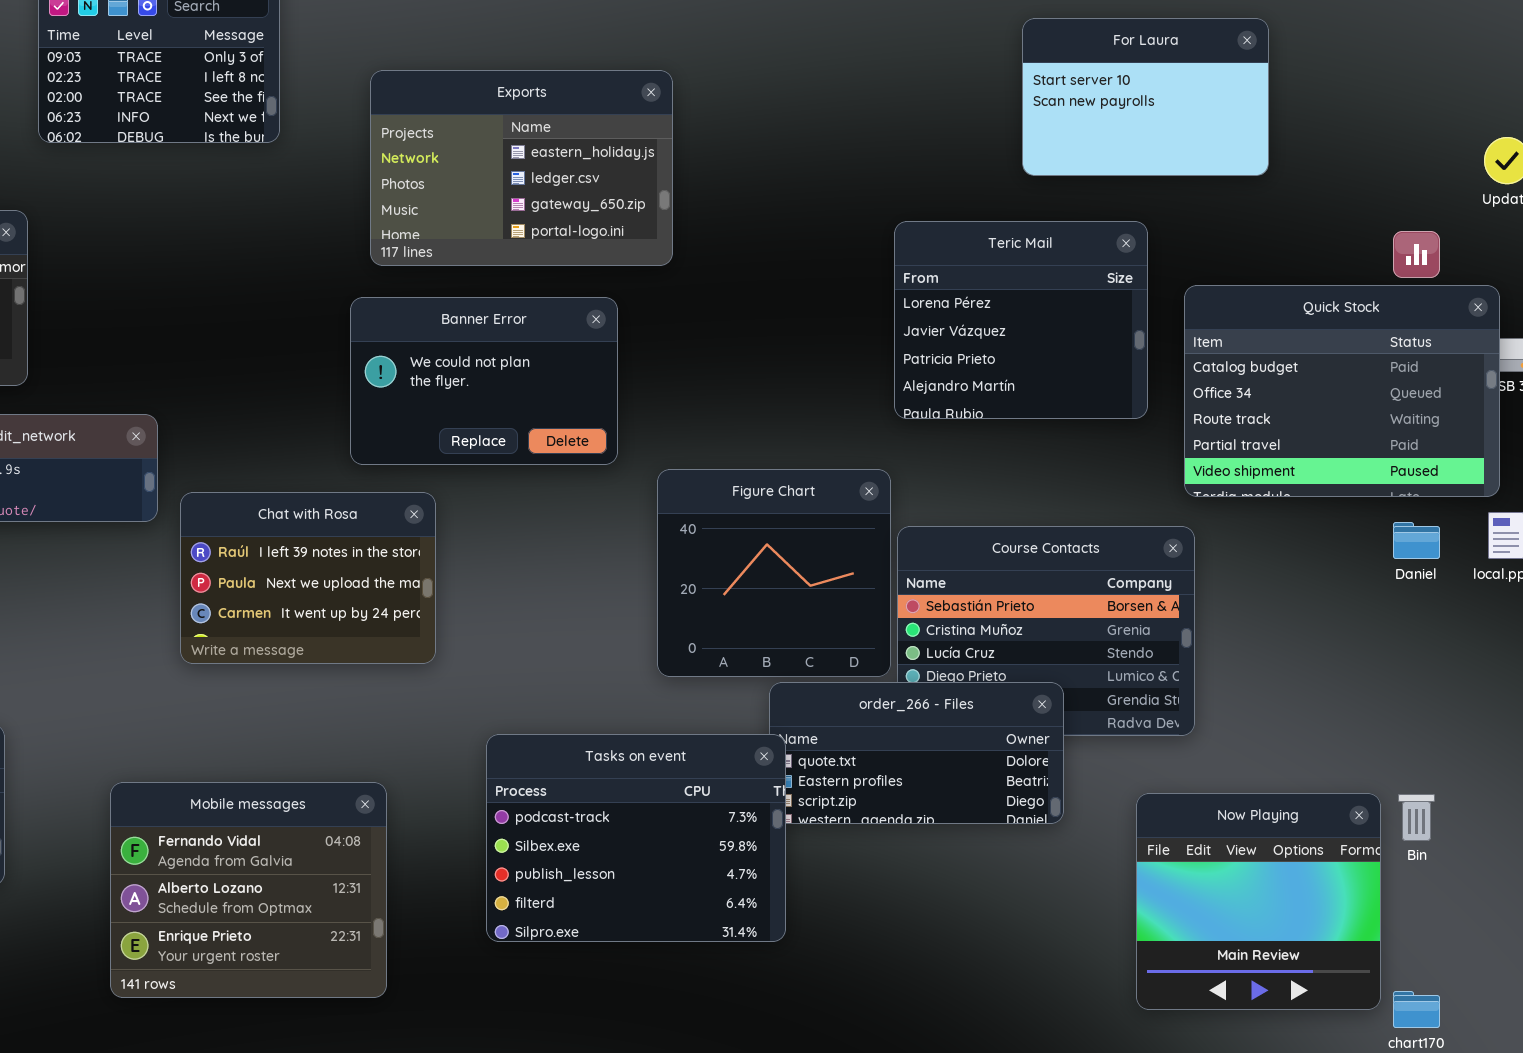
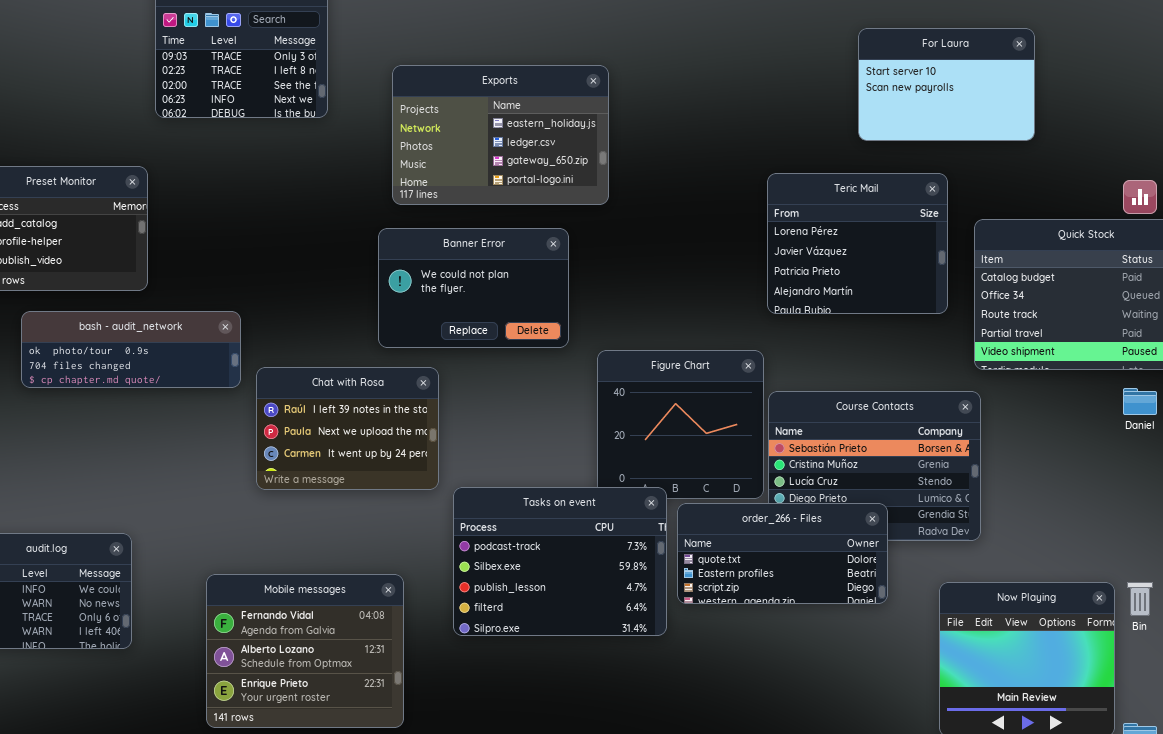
Tasks on event: [486,734,786,942] -> [453,487,667,636], moved

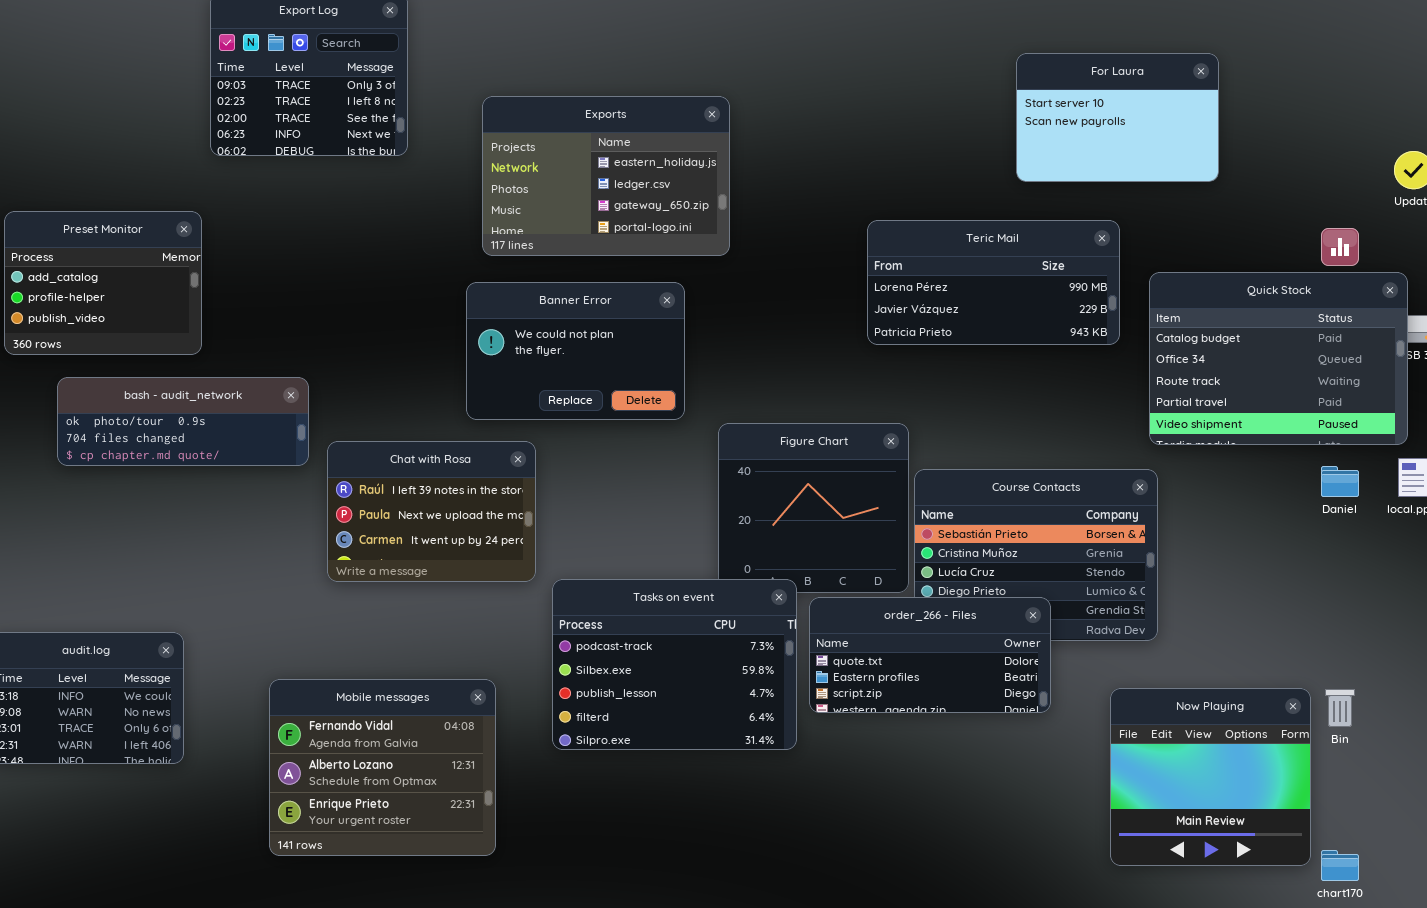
Teric Mail: [767,173,948,314] -> [867,220,1120,345], resized

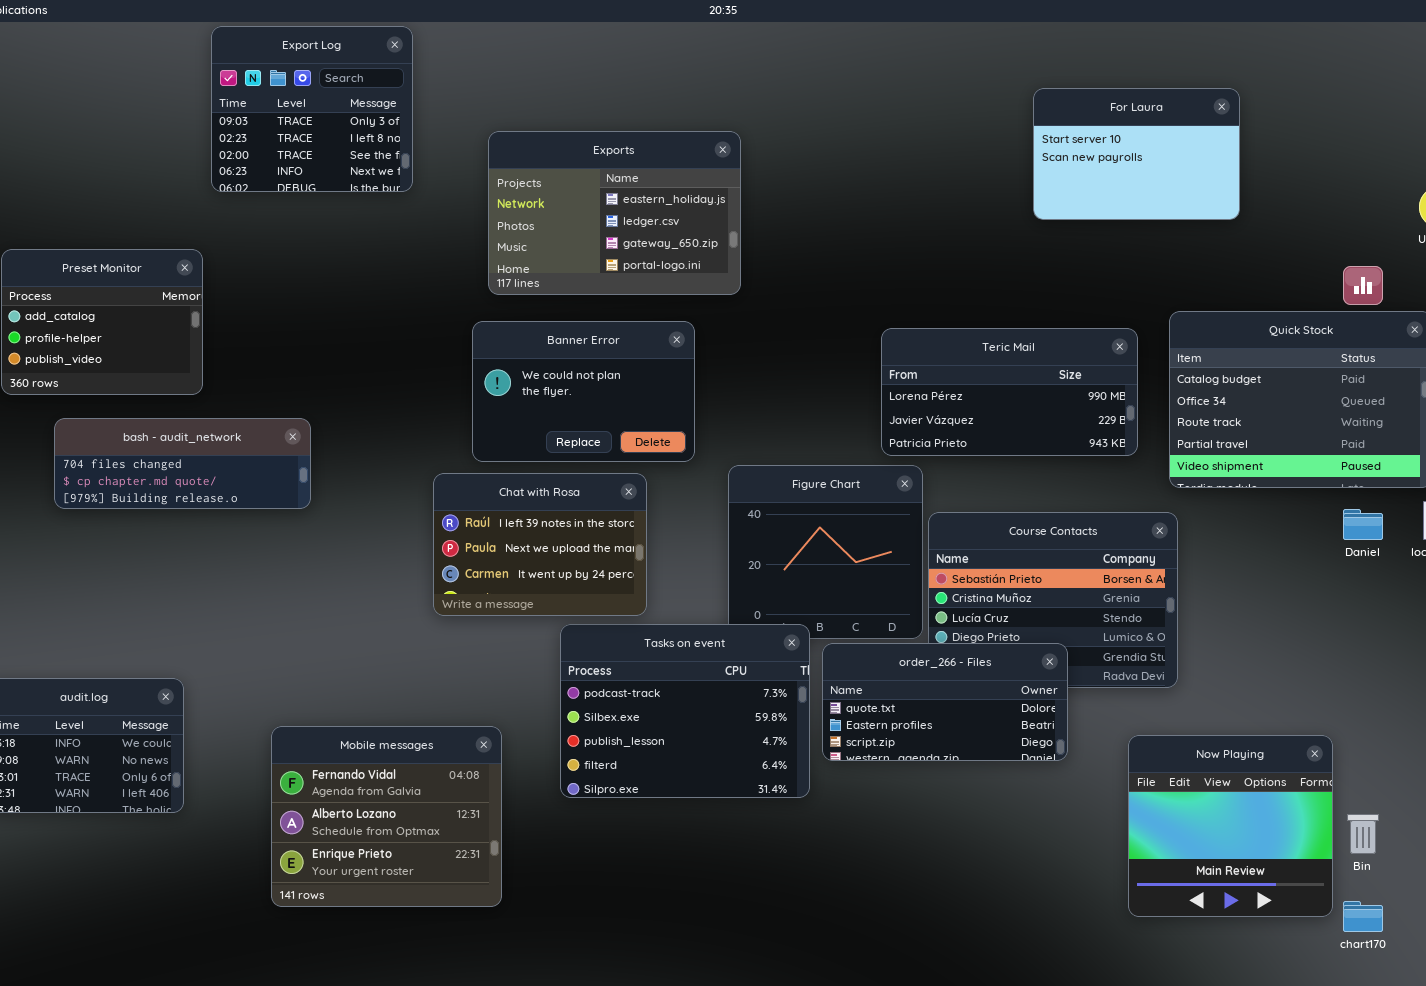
Teric Mail: [867,220,1120,345] -> [881,328,1138,456], moved
bash - audit_network: [57,377,309,466] -> [54,418,311,509], scrolled down 1 row
Chat with Rosa: [327,441,536,582] -> [433,473,647,616], moved
Bin: [1325,689,1355,727] -> [1347,814,1379,854], moved

